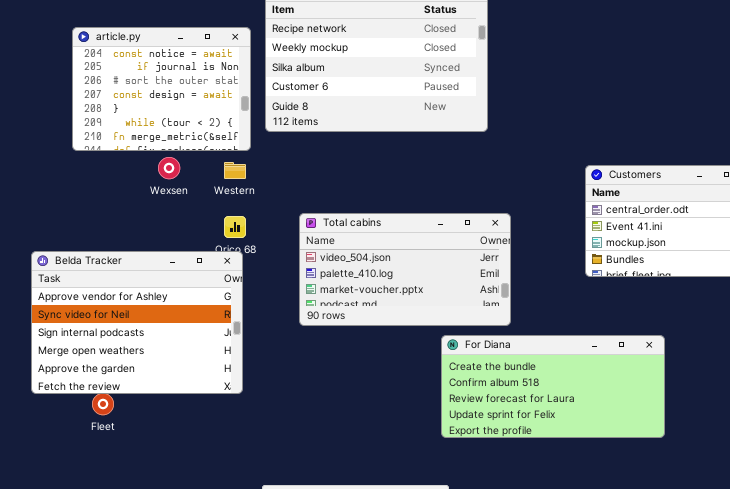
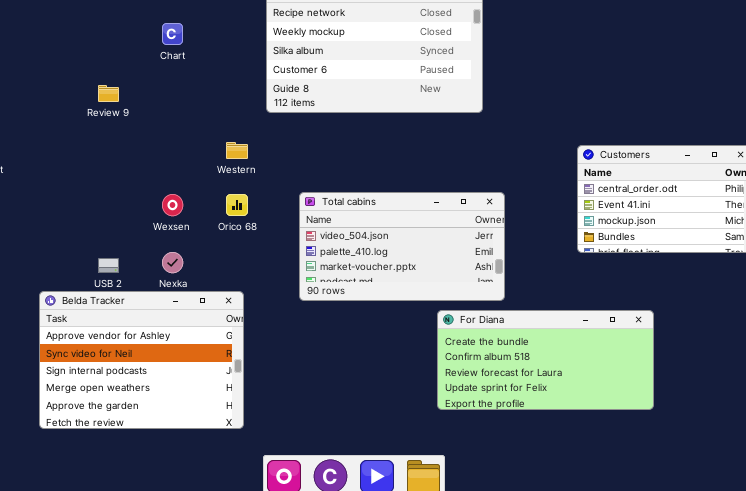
article.py: [72,27,251,151] -> none, closed
Wexsen: [158,157,180,179] -> [162,194,183,216], moved
Belda Tracker: [31,251,243,394] -> [39,291,244,429], moved

